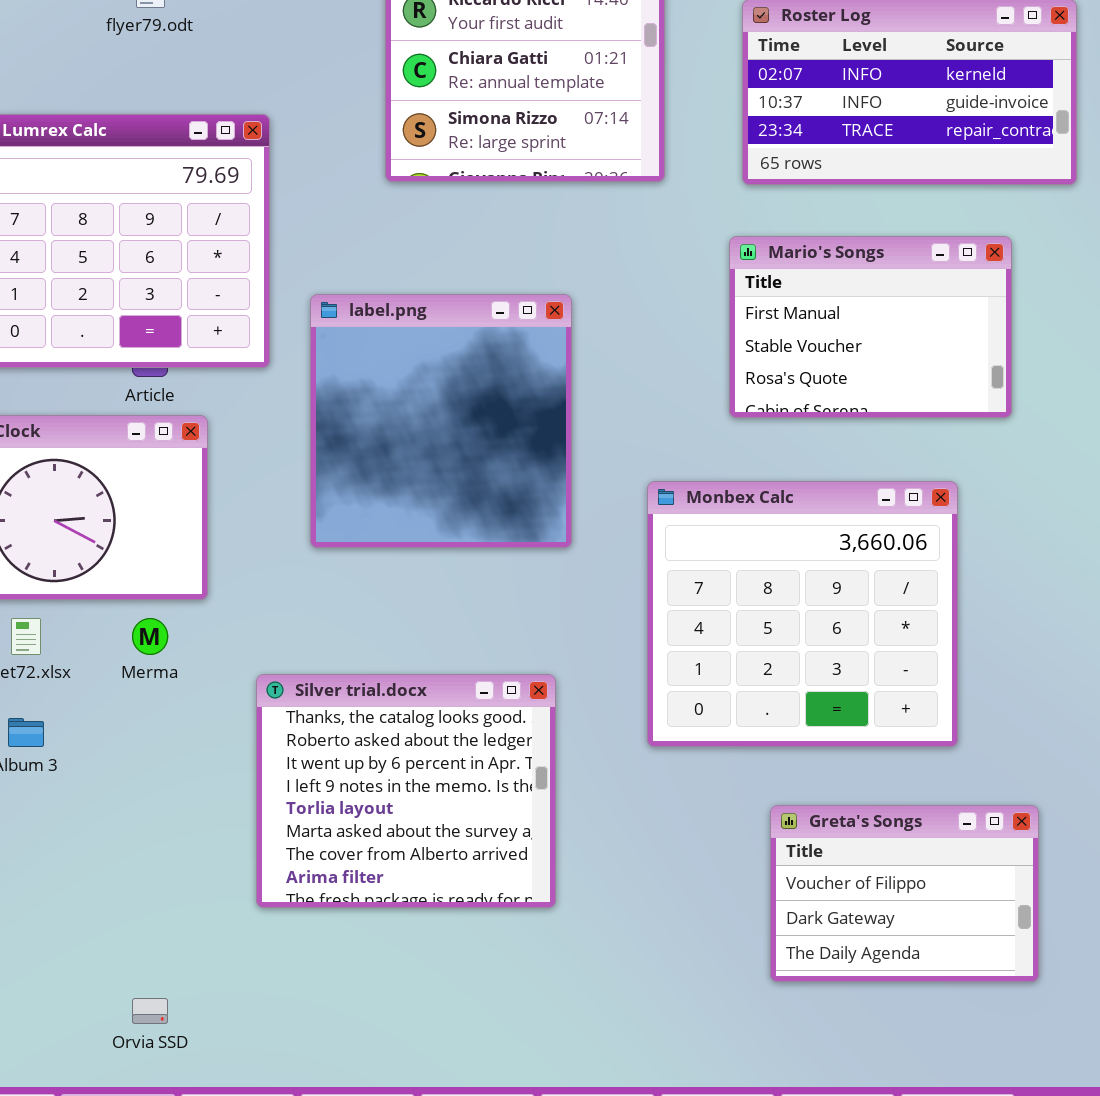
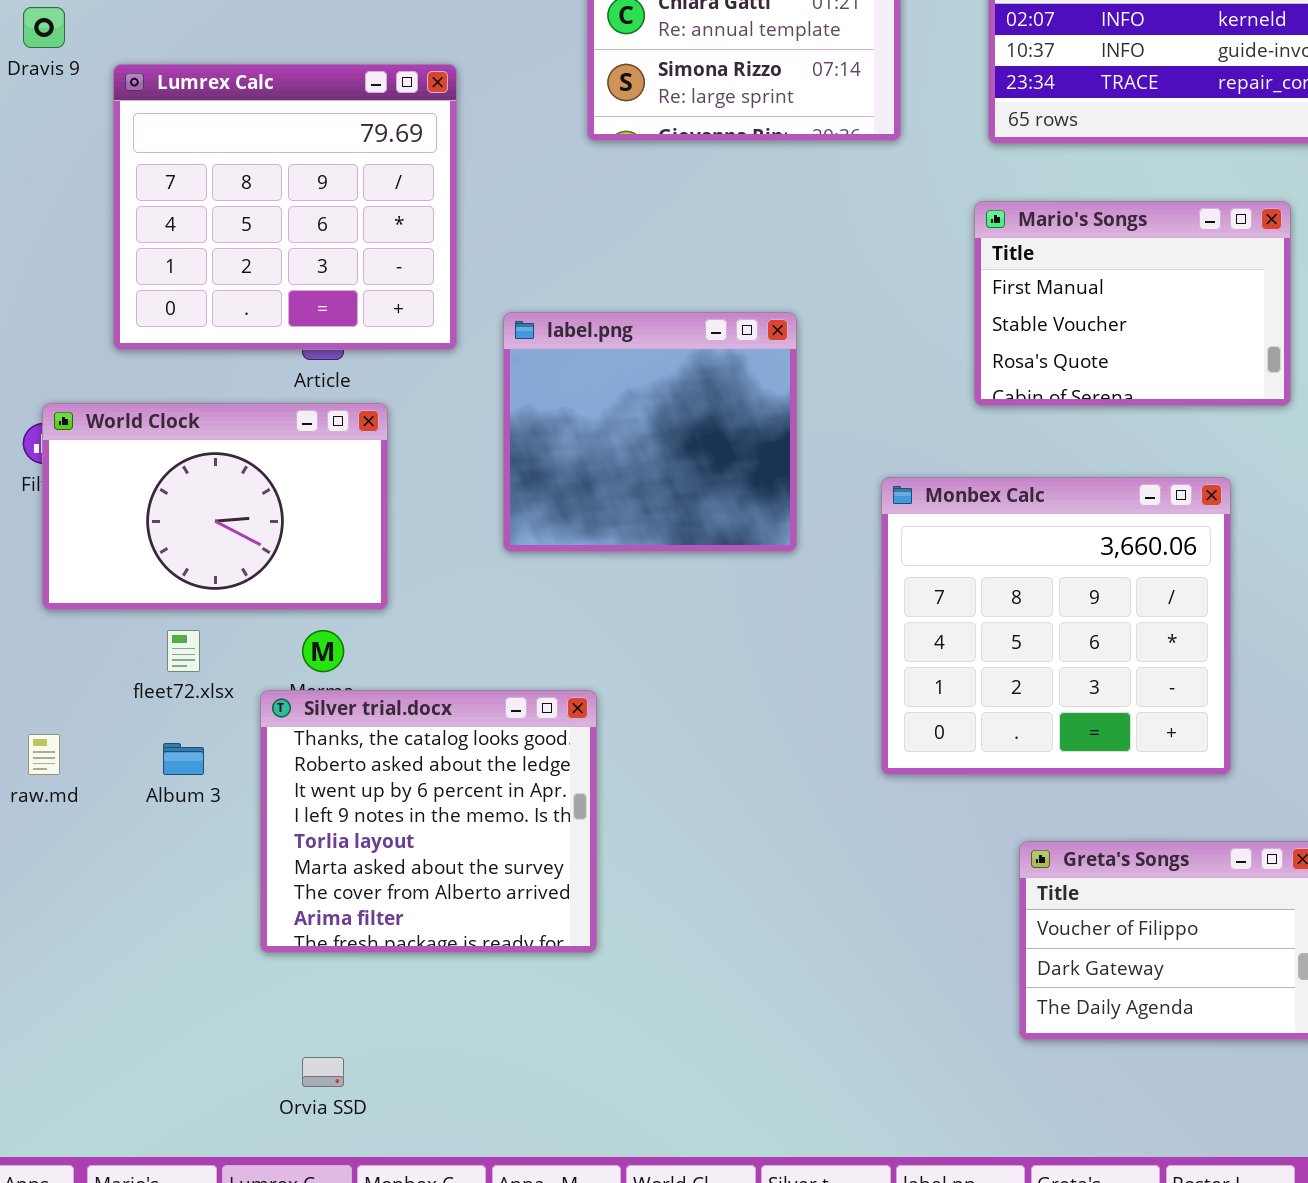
label.png: [310,294,572,548] -> [503,312,797,552], resized
Silver trial.docx: [256,674,556,908] -> [260,690,597,953], moved

